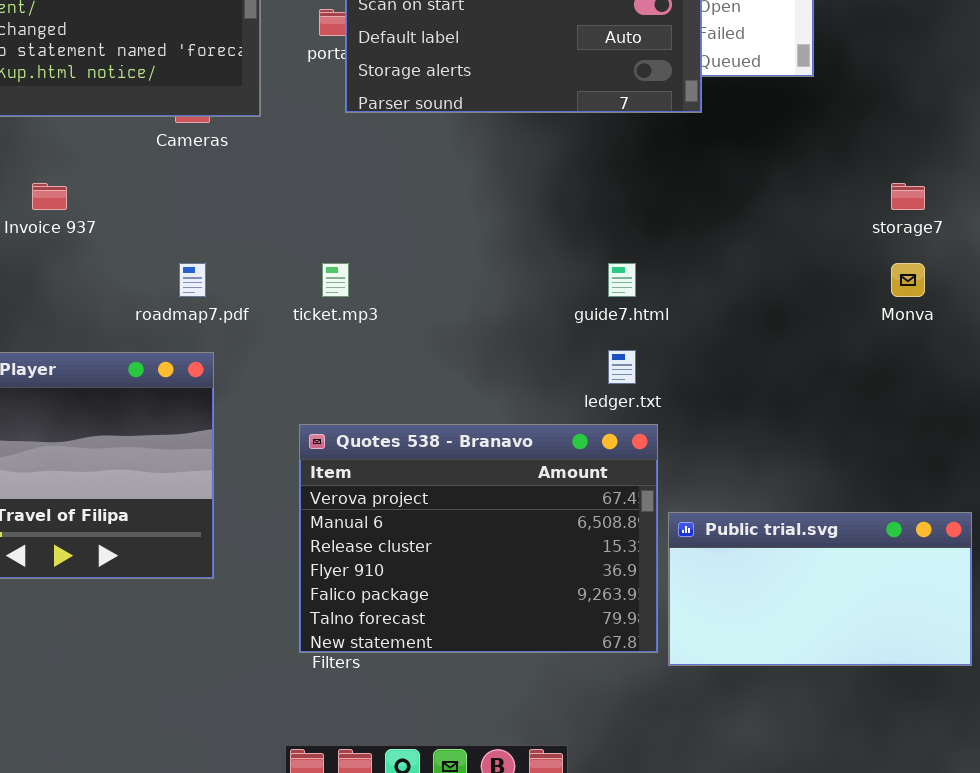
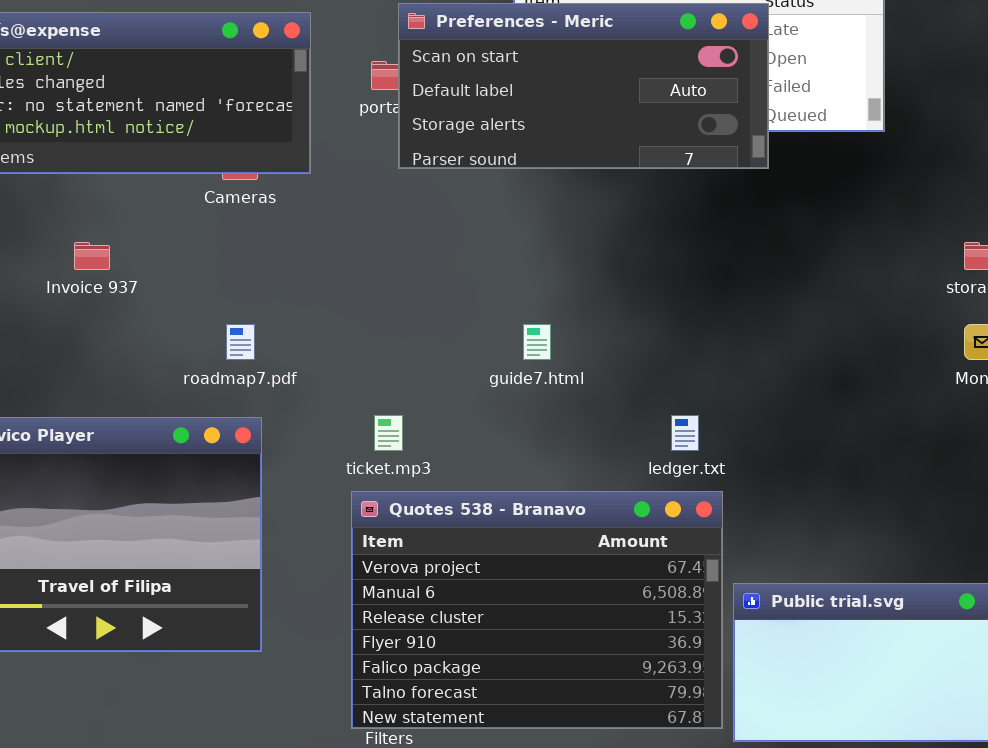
ticket.mp3: [322,263,349,297] -> [374,415,403,451], moved
guide7.html: [608,263,636,297] -> [523,324,551,360], moved

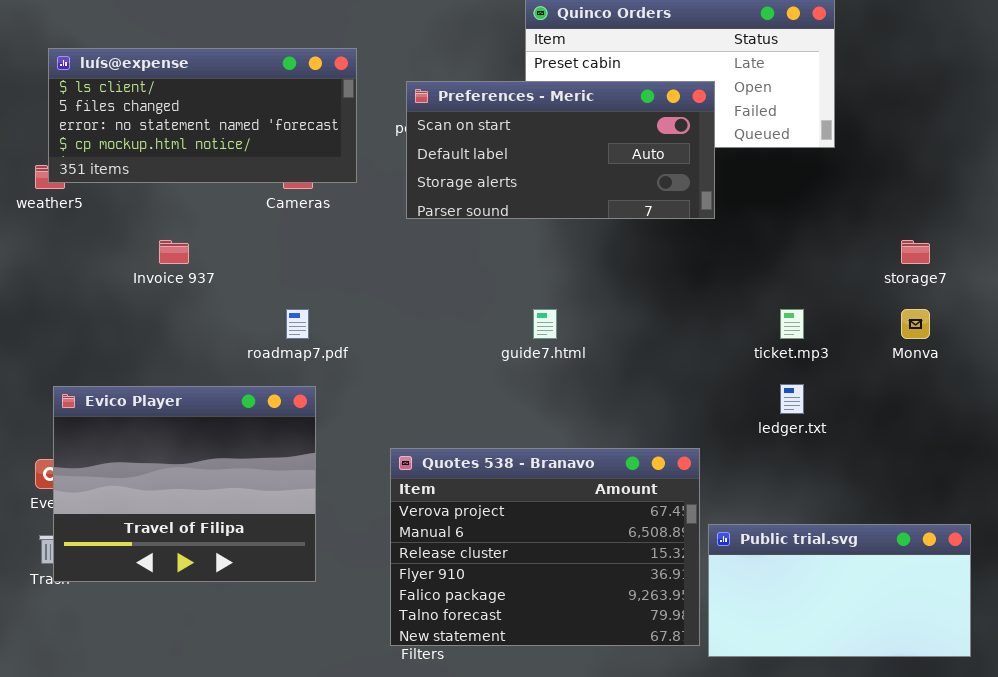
Preferences - Meric: [398,3,769,169] -> [406,81,715,219], moved
ticket.mp3: [374,415,403,451] -> [780,309,804,339], moved
ledger.txt: [671,415,699,451] -> [780,384,804,414], moved

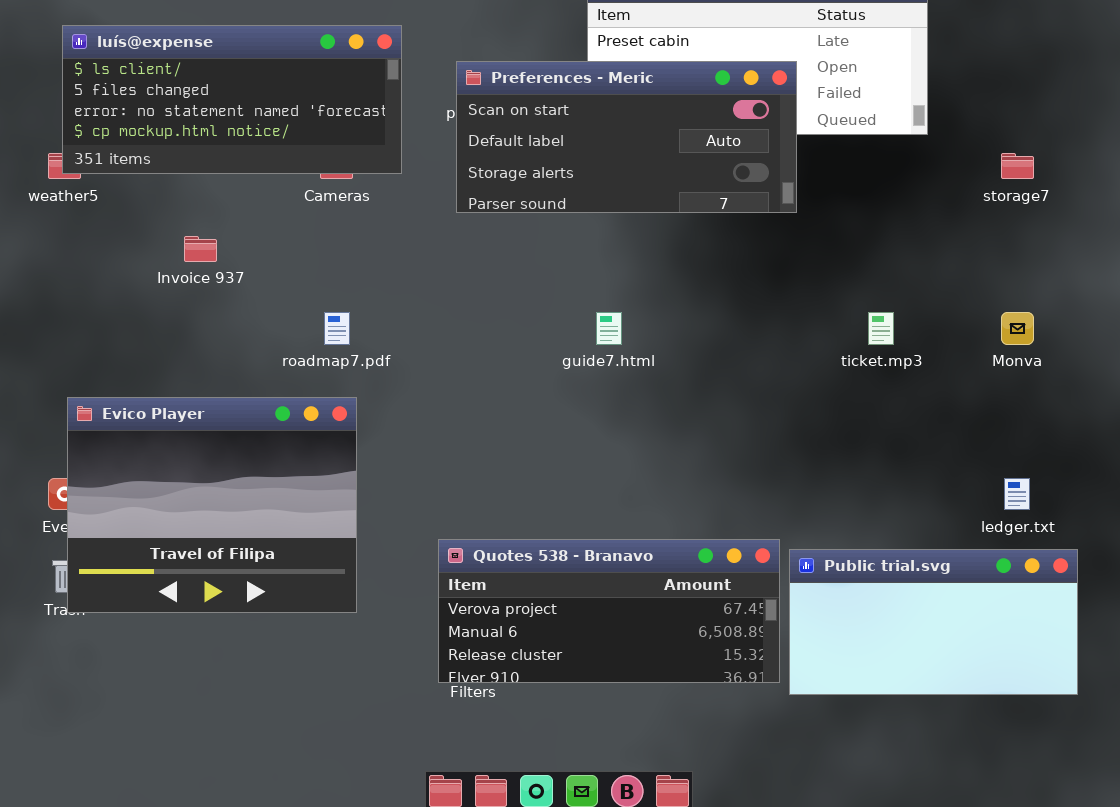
storage7: [901,240,930,264] -> [1001,153,1034,179], moved
ledger.txt: [780,384,804,414] -> [1004,478,1030,510], moved
Quotes 538 - Branavo: [390,448,700,646] -> [438,539,780,683], resized

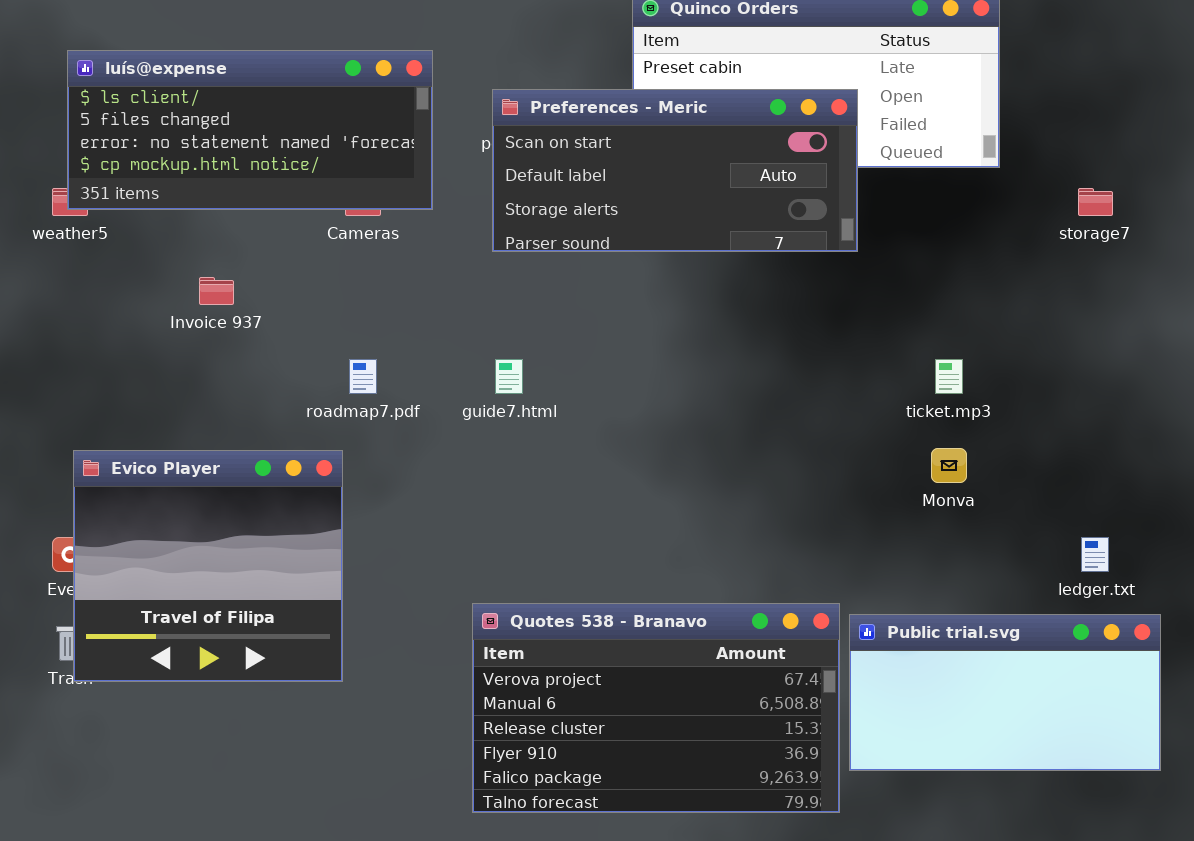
guide7.html: [596,312,622,345] -> [495,359,523,394], moved
Monva: [1001,312,1034,345] -> [931,448,967,483], moved
Evico Player: [67,397,357,613] -> [73,450,343,682], resized
Quotes 538 - Branavo: [438,539,780,683] -> [472,603,840,813], resized

